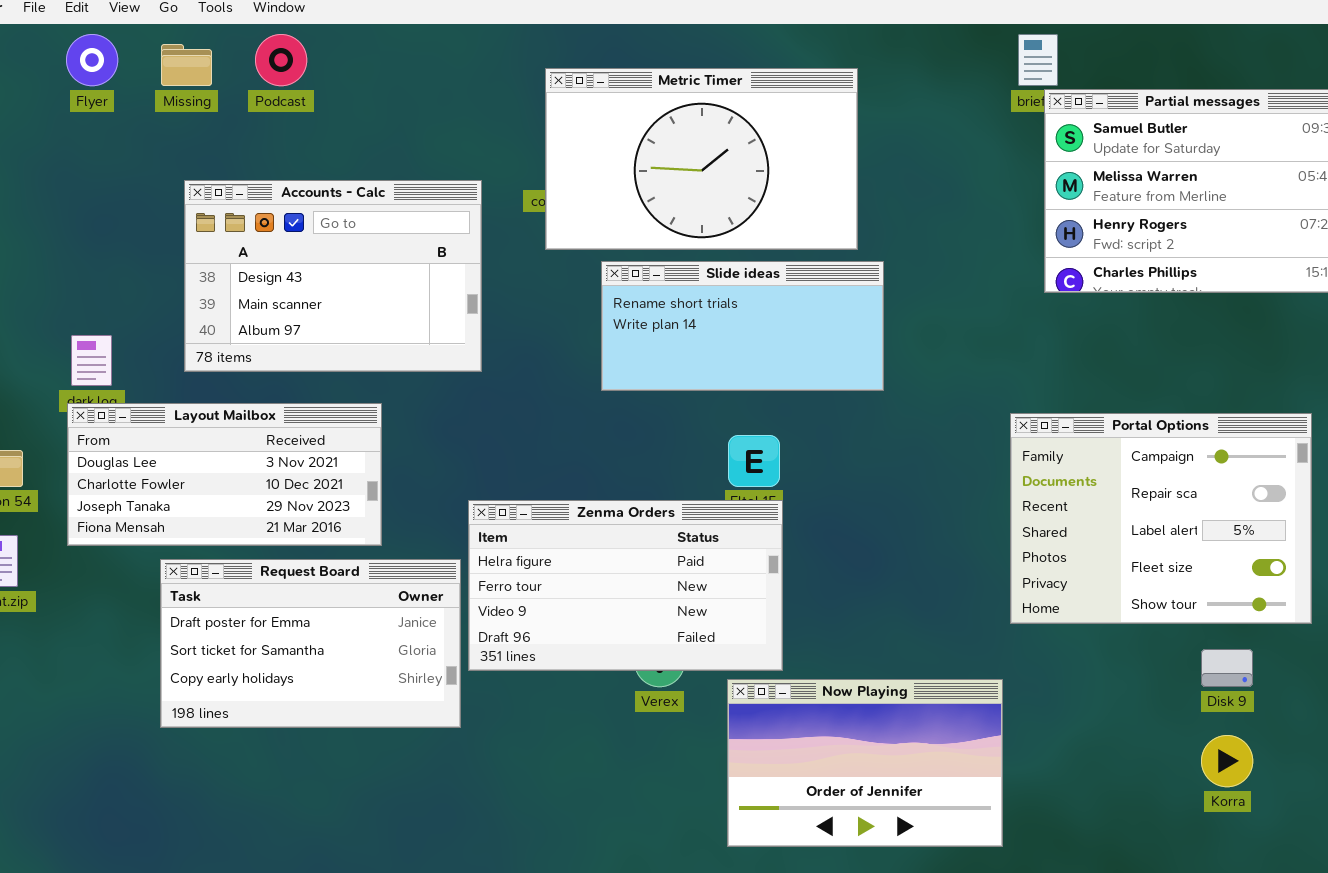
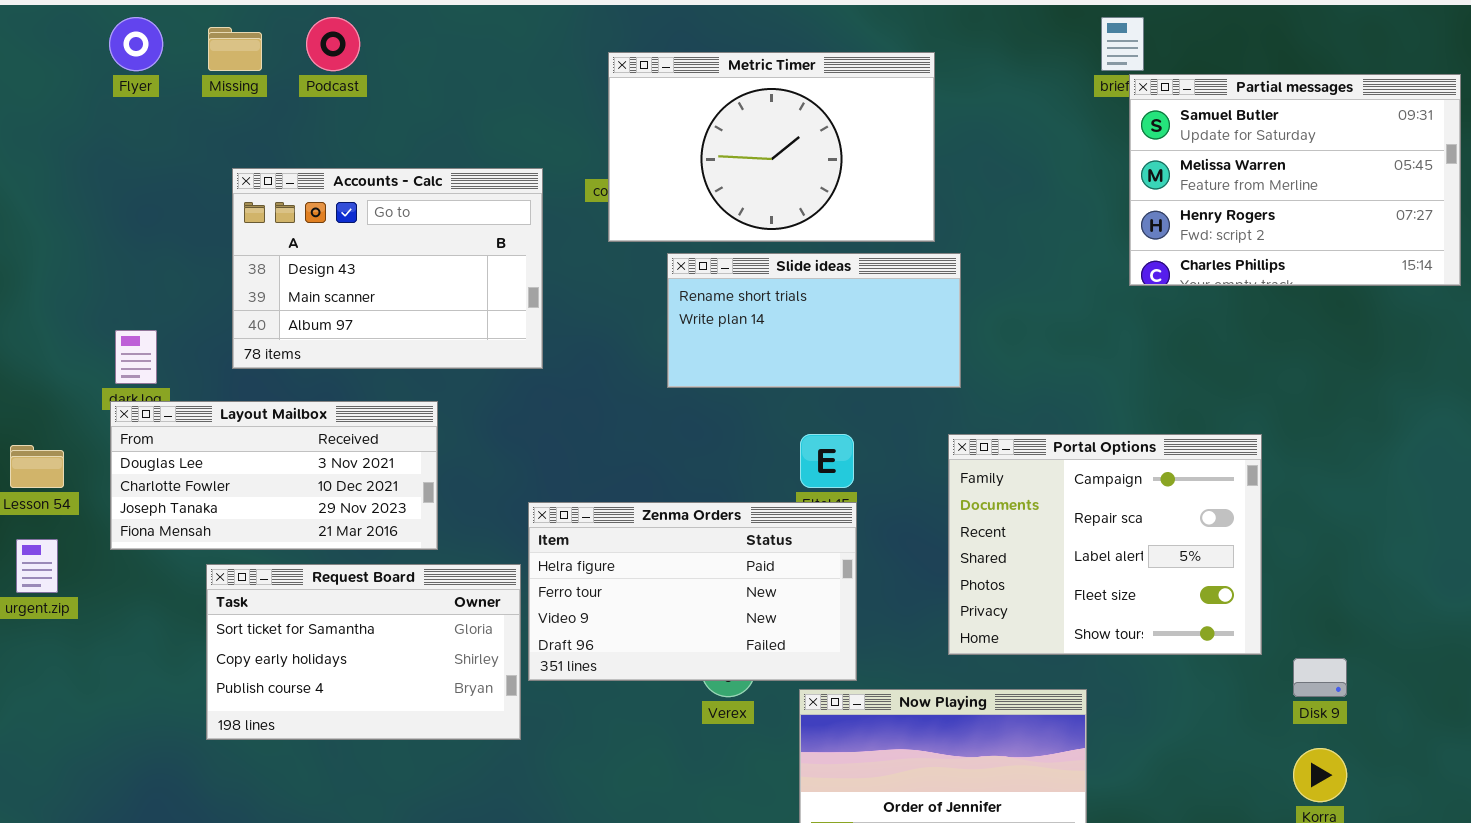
Portal Options: [1010,413,1312,624] -> [948,434,1262,655], moved
Request Board: [160,559,461,728] -> [206,564,521,740], scrolled down 1 row

